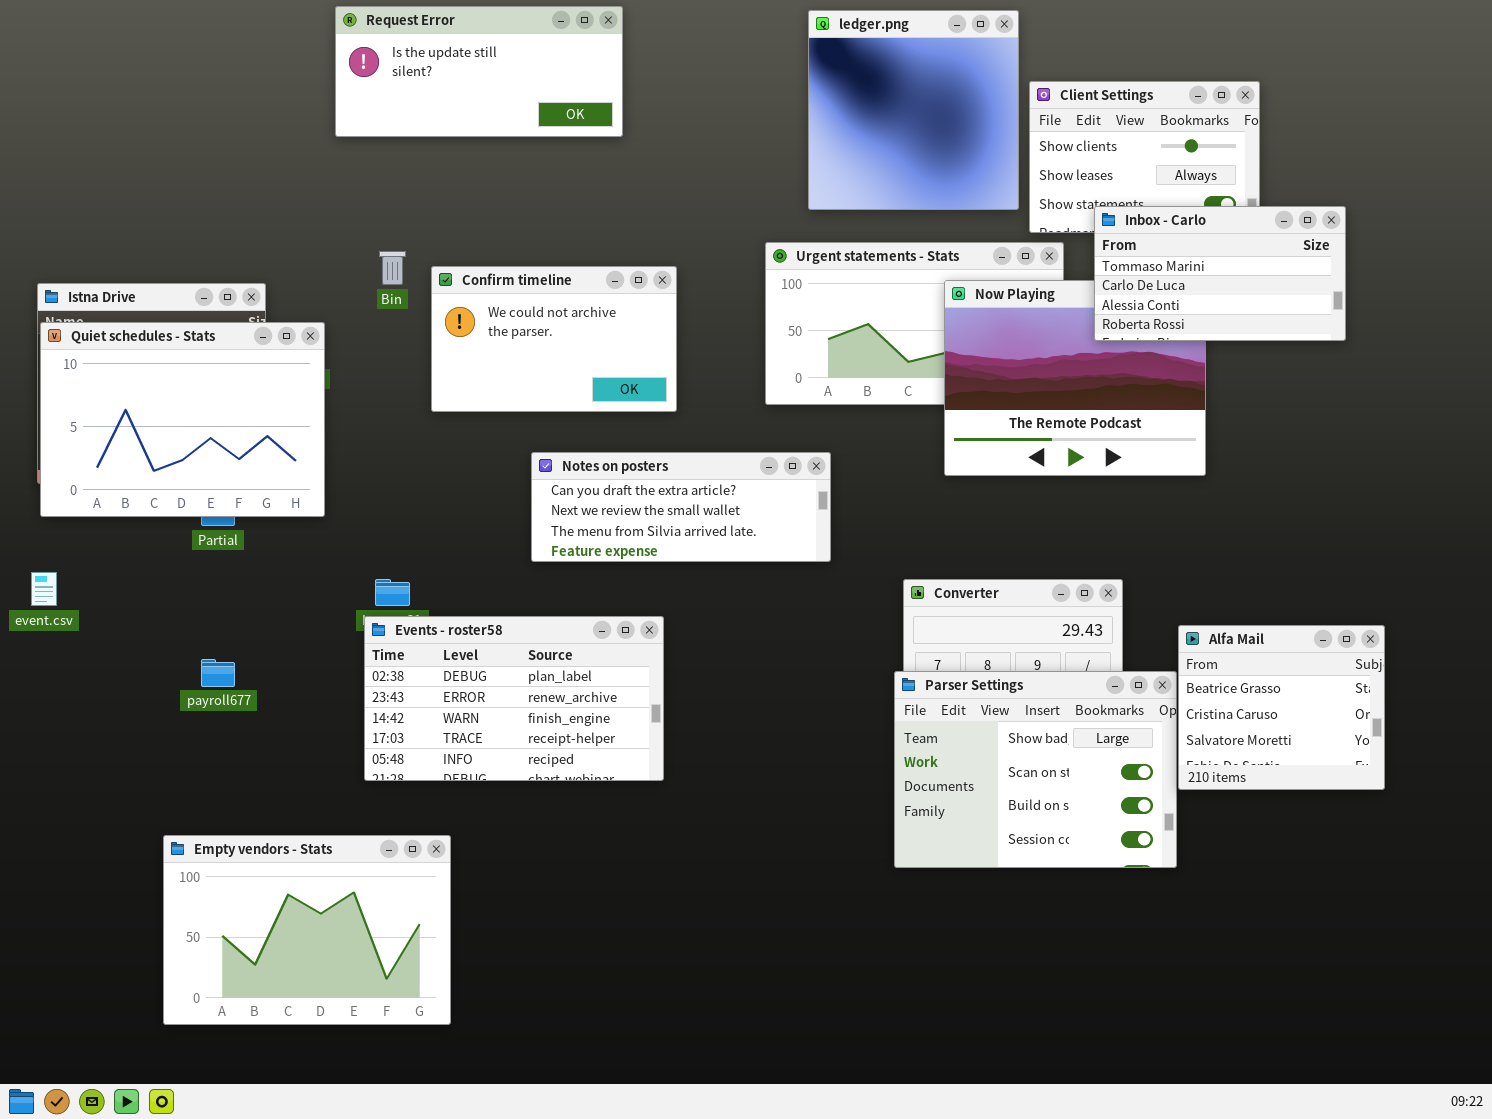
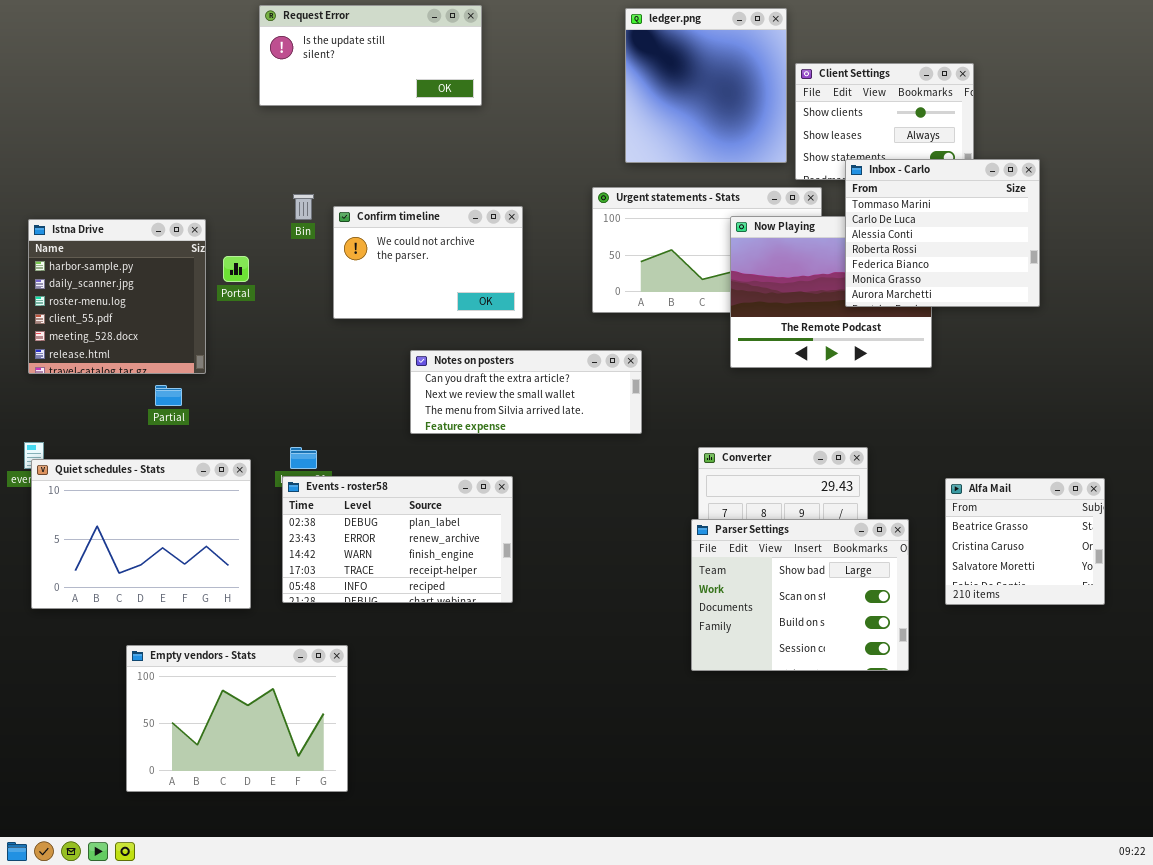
Inbox - Carlo: [1094,206,1346,341] -> [845,159,1040,307], resized
Quiet schedules - Stats: [40,322,325,517] -> [31,459,251,609], moved
Alfa Mail: [1178,625,1385,790] -> [945,478,1105,605], moved

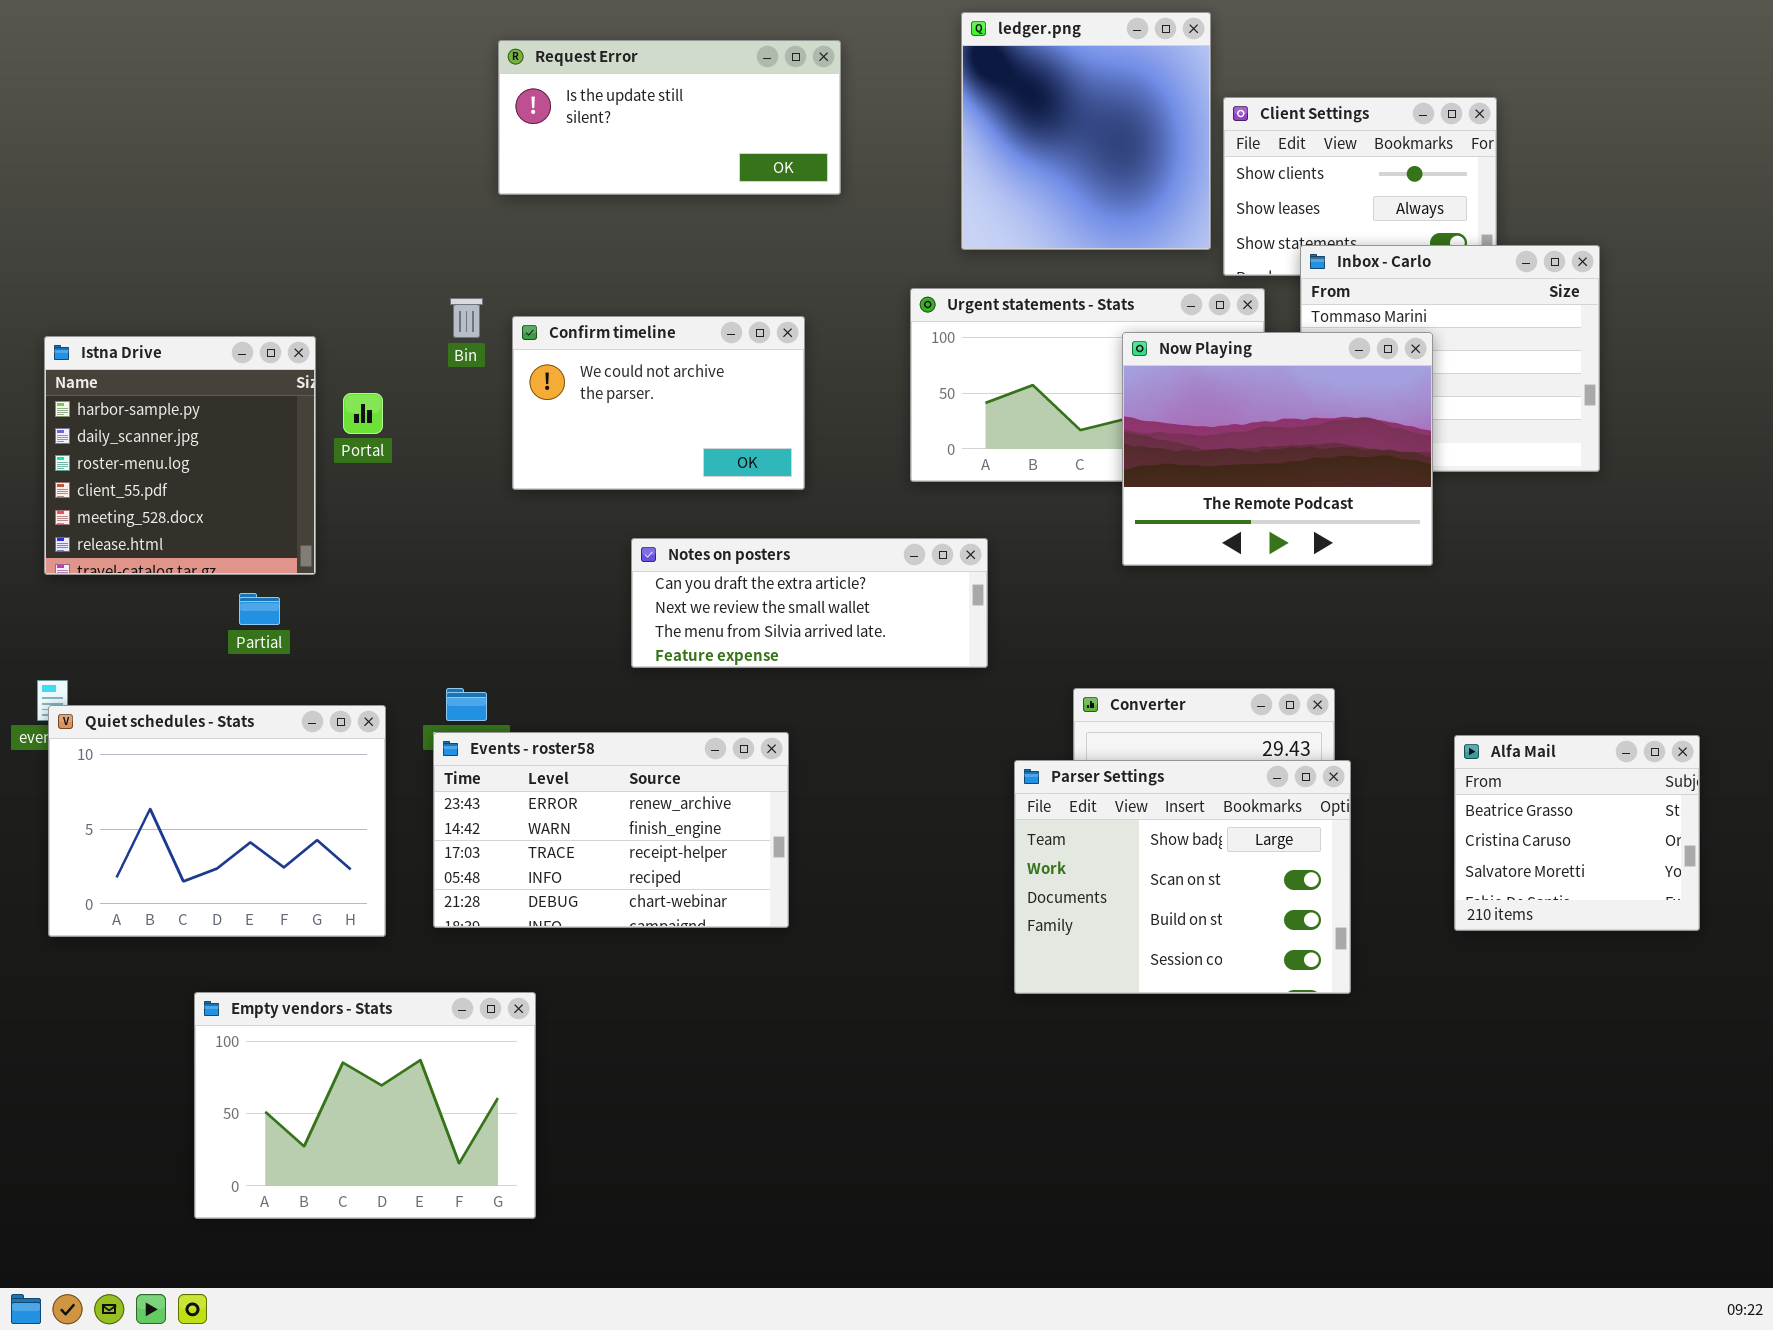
Request Error: [259,5,482,106] -> [498,40,841,195], moved
Now Playing: [730,216,932,368] -> [1122,332,1433,566], raised
Events - roster58: [282,476,513,603] -> [433,732,789,928], scrolled down 1 row
Parser Settings: [691,519,909,671] -> [1014,760,1351,994], moved

